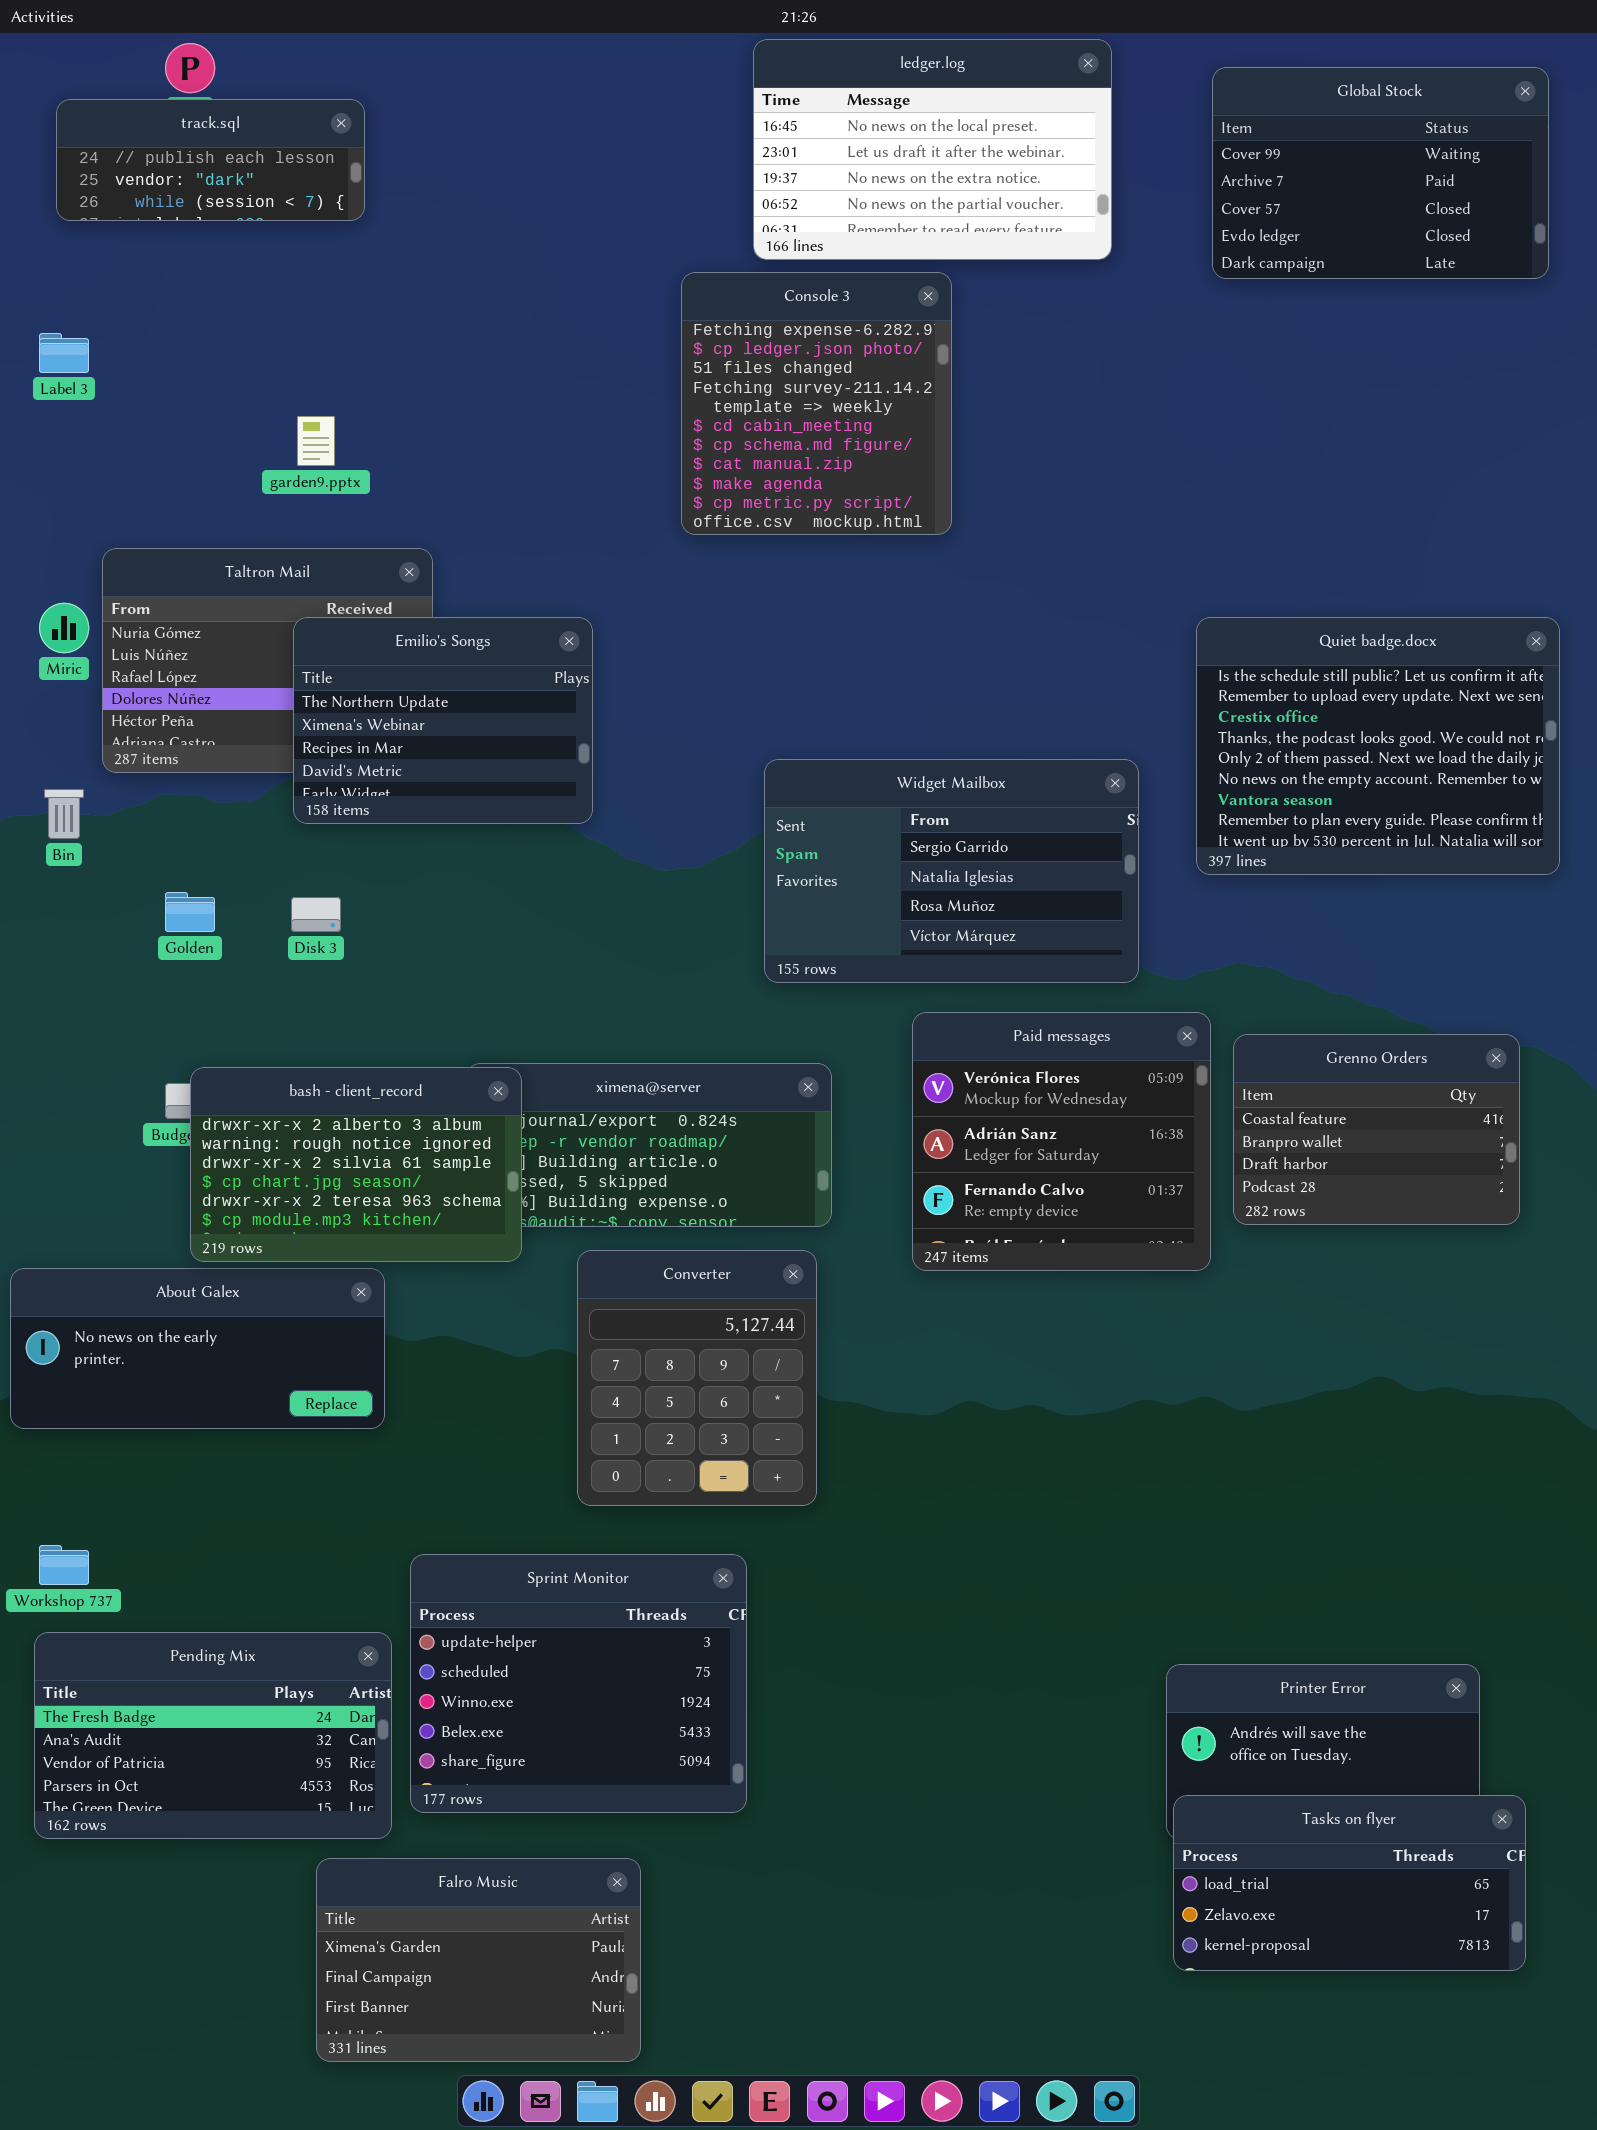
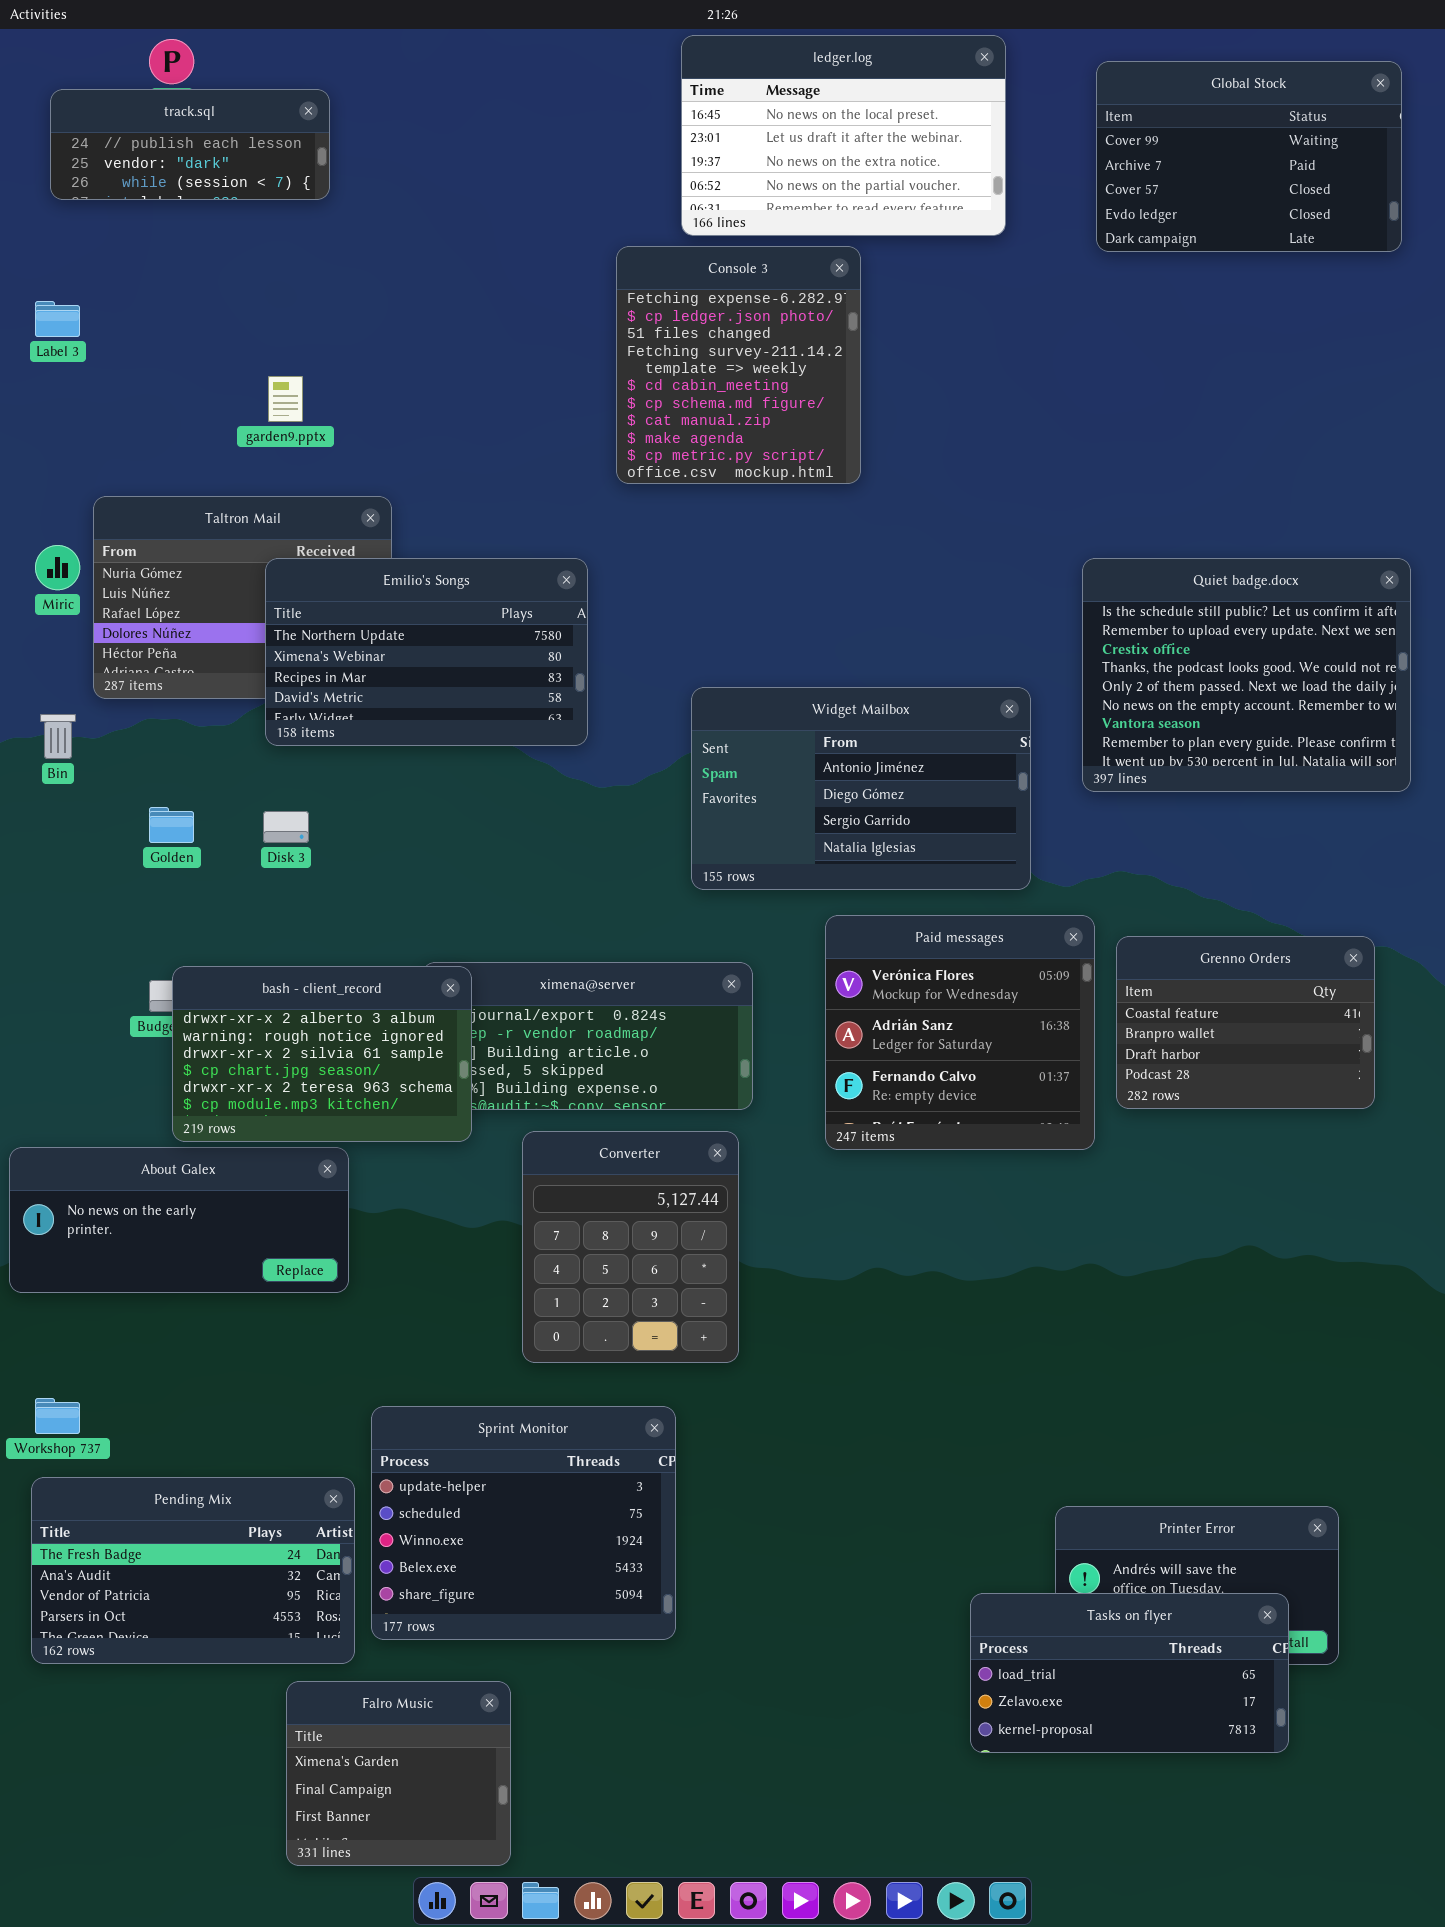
Emilio's Songs: [293,617,593,824] -> [265,558,588,746], resized
Widget Mailbox: [764,759,1139,983] -> [691,687,1031,890], scrolled up 2 rows
Tasks on flyer: [1173,1795,1526,1971] -> [970,1593,1289,1753], moved
Falro Music: [316,1858,641,2062] -> [286,1681,511,1866], resized

